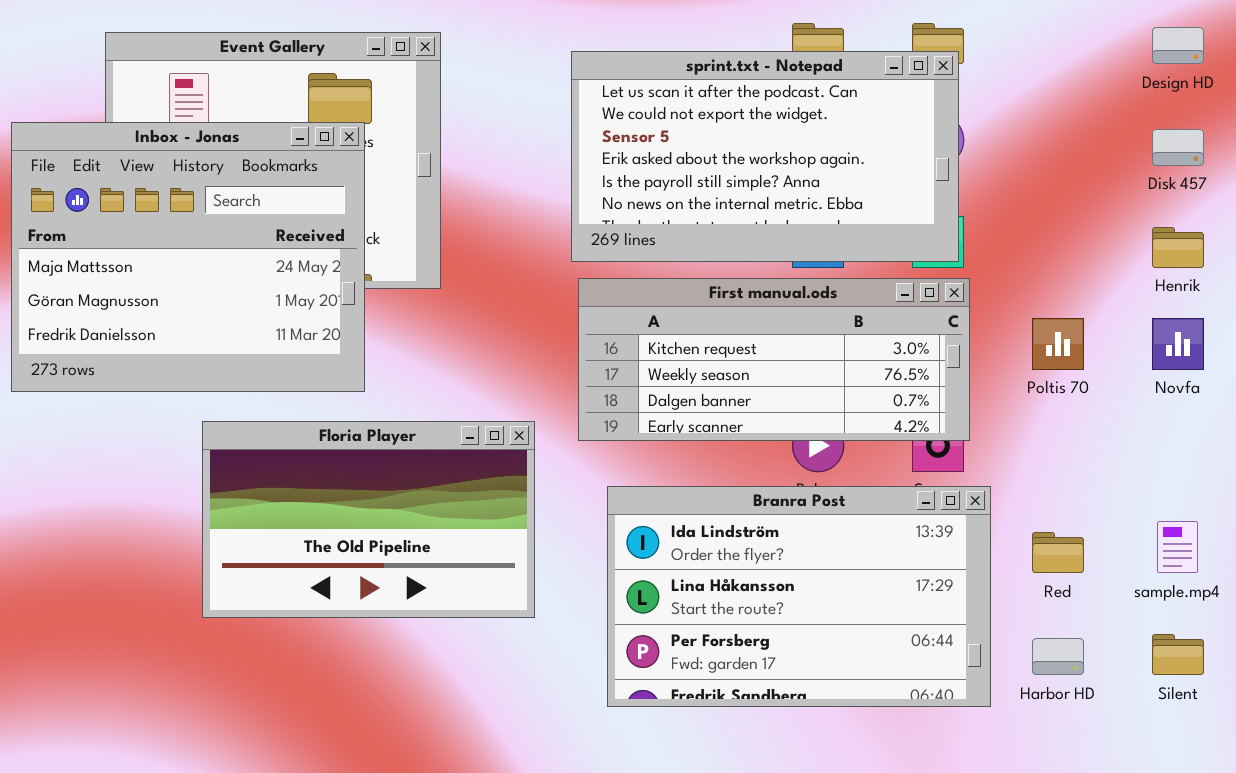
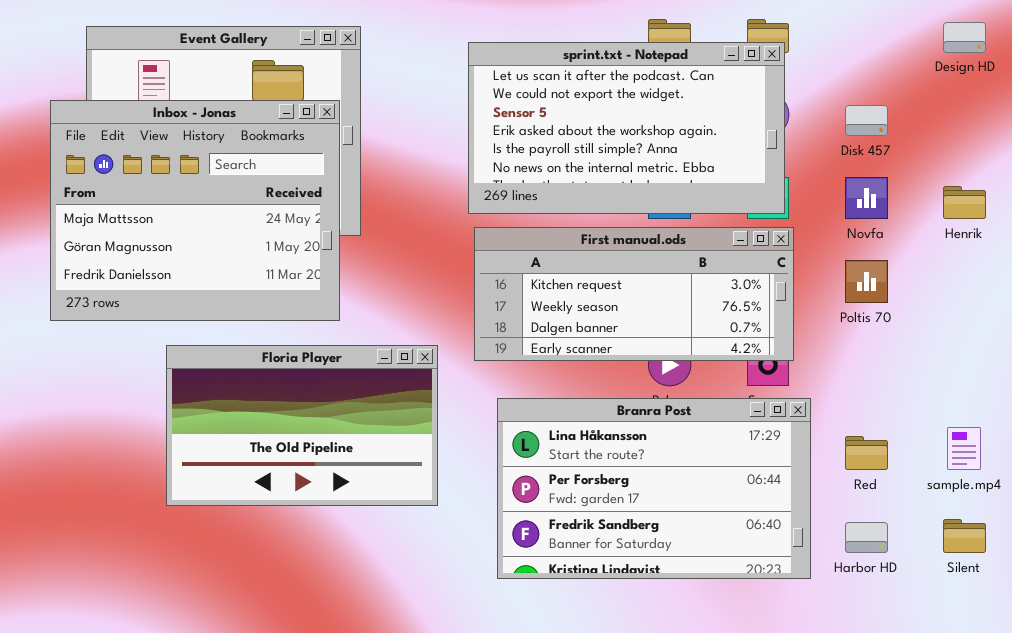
Inbox - Jonas: [11,122,365,392] -> [50,100,340,321], moved
Disk 457: [1152,129,1204,166] -> [845,105,888,136], moved
Novfa: [1152,318,1204,370] -> [845,177,888,219], moved
Branra Post: [607,486,991,707] -> [497,398,811,579], scrolled down 1 row

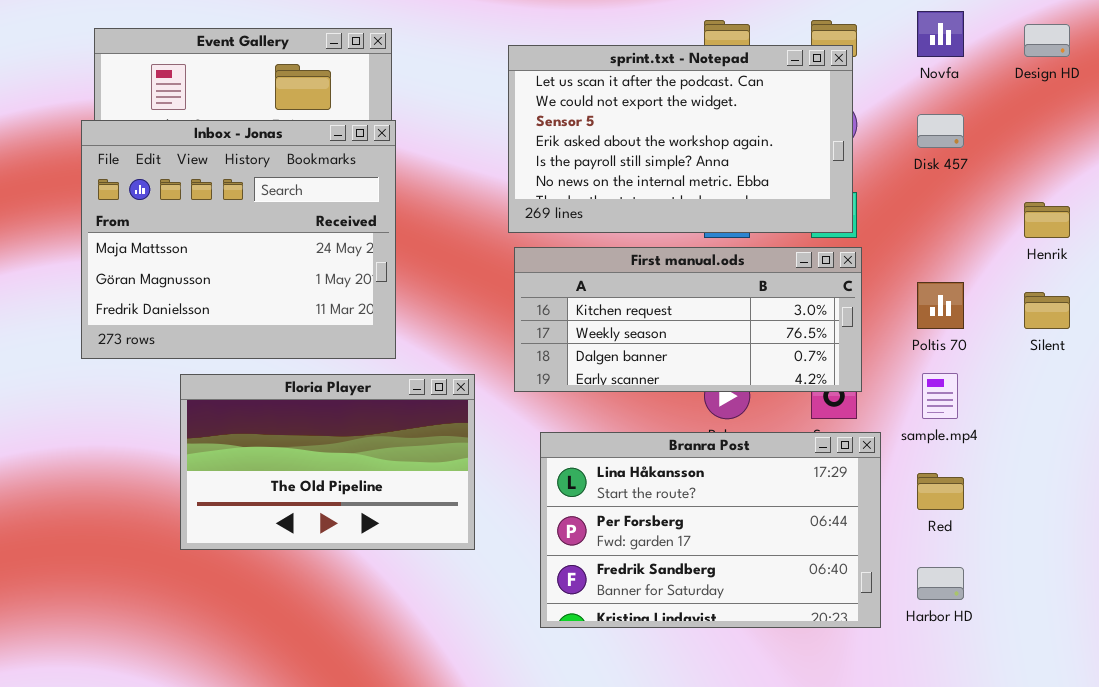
Inbox - Jonas: [50,100,340,321] -> [81,120,396,359], moved
Novfa: [845,177,888,219] -> [917,11,964,57], moved
sample.mp4: [947,427,981,470] -> [922,373,958,419], moved
Silent: [943,519,986,553] -> [1024,292,1070,329], moved

